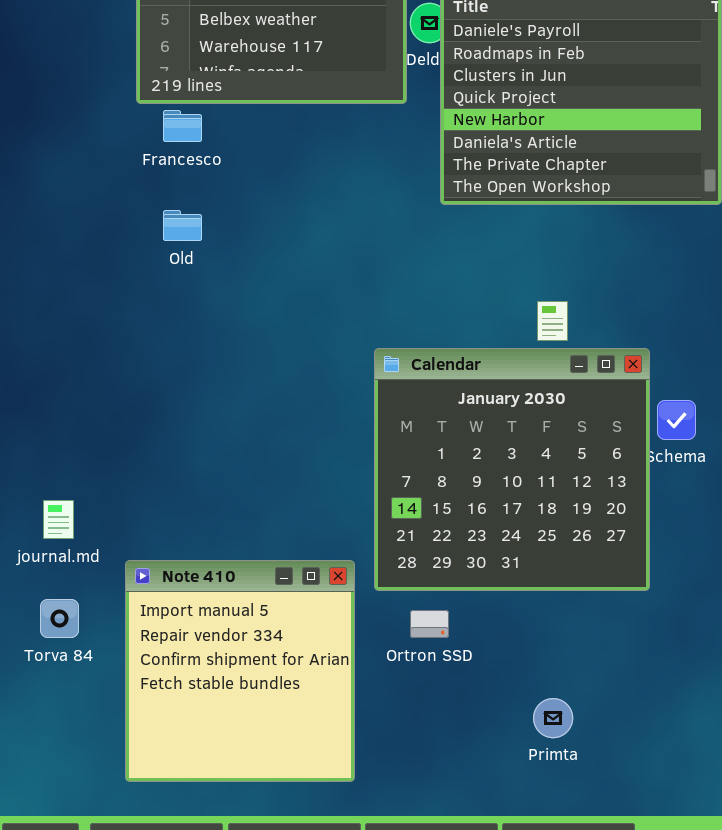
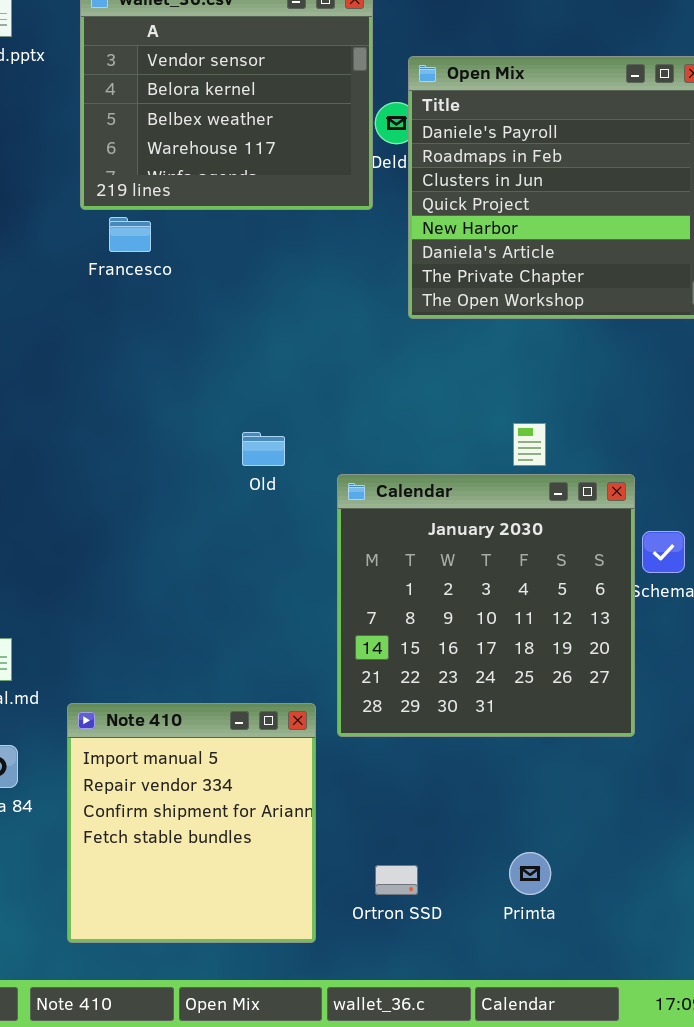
Old: [163,210,202,241] -> [242,432,285,466], moved
Ortron SSD: [410,610,449,638] -> [375,865,418,895], moved

